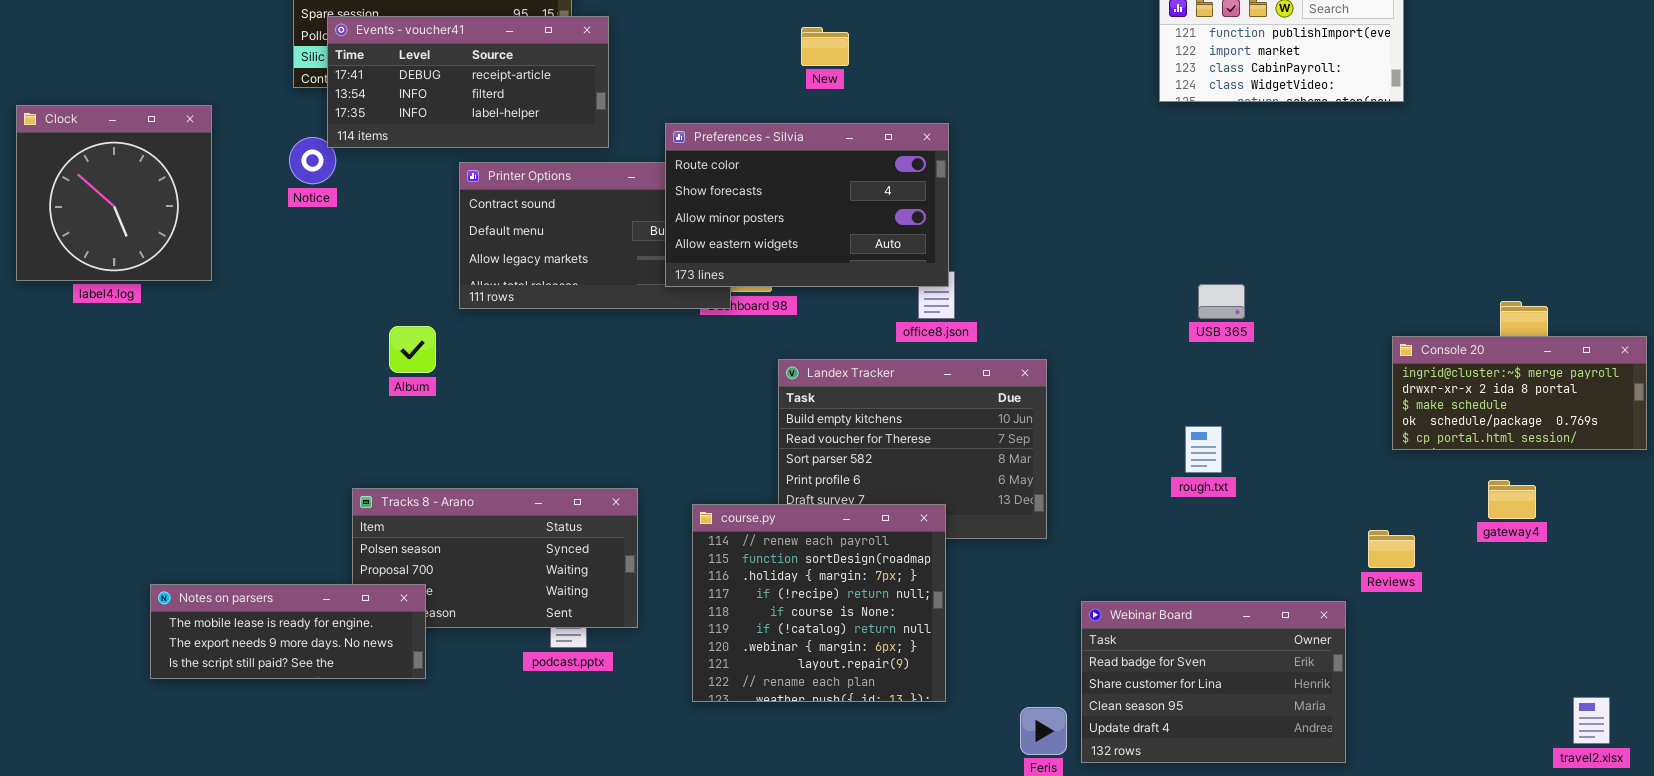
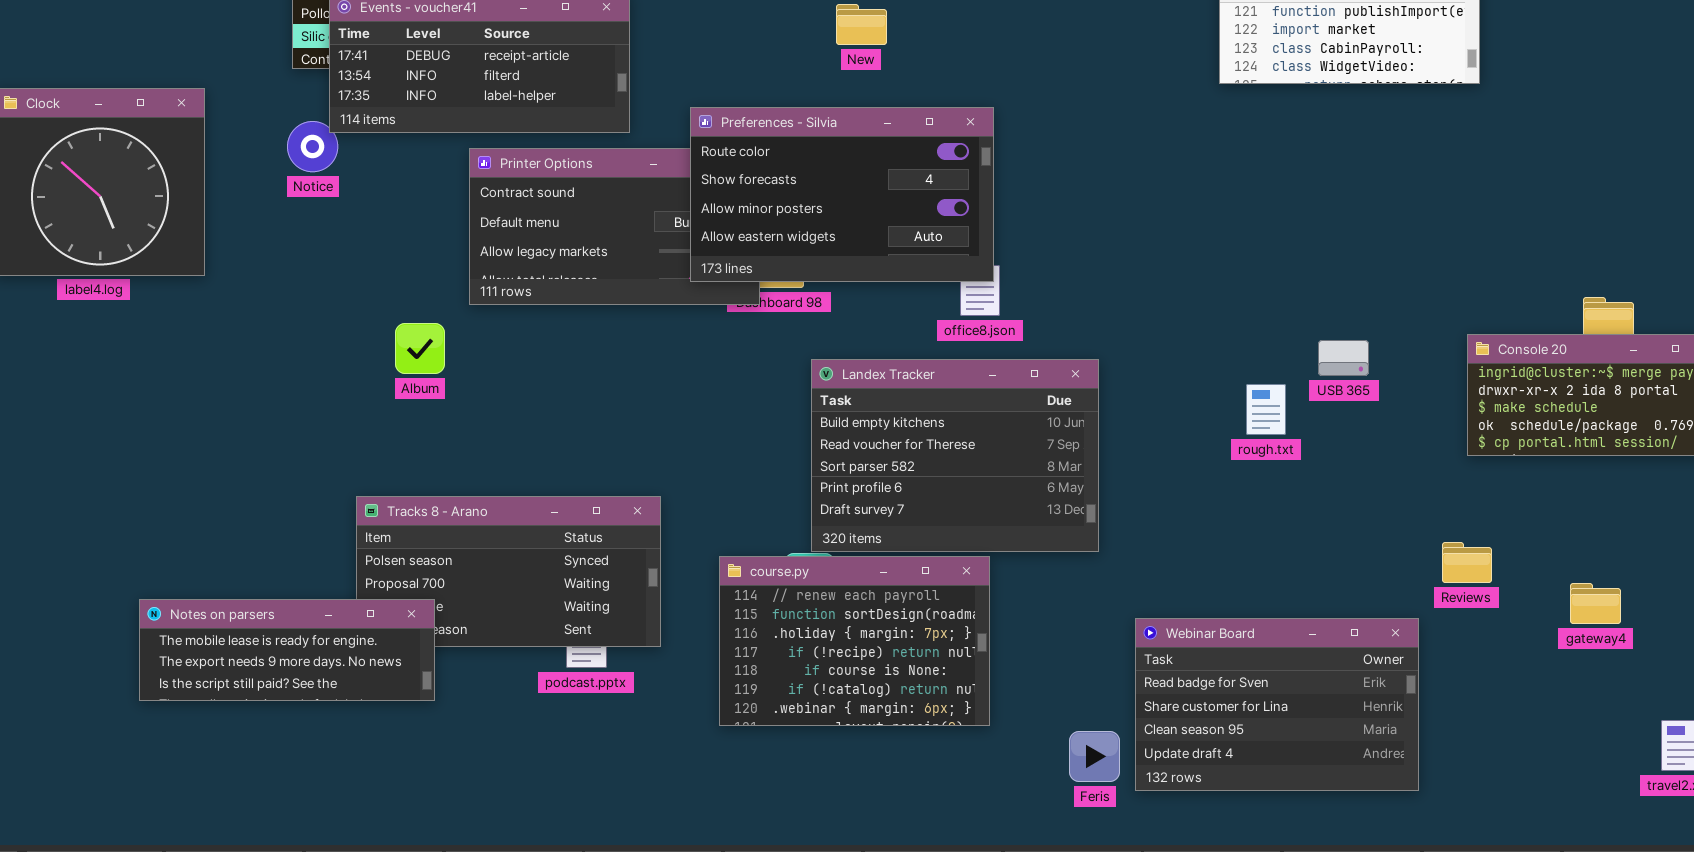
USB 365: [1198,284,1245,319] -> [1318,340,1369,376], moved
rough.txt: [1185,426,1222,473] -> [1246,384,1286,435], moved
gateway4: [1488,480,1536,519] -> [1570,583,1621,624], moved
course.py: [692,504,946,702] -> [719,556,990,726], resized

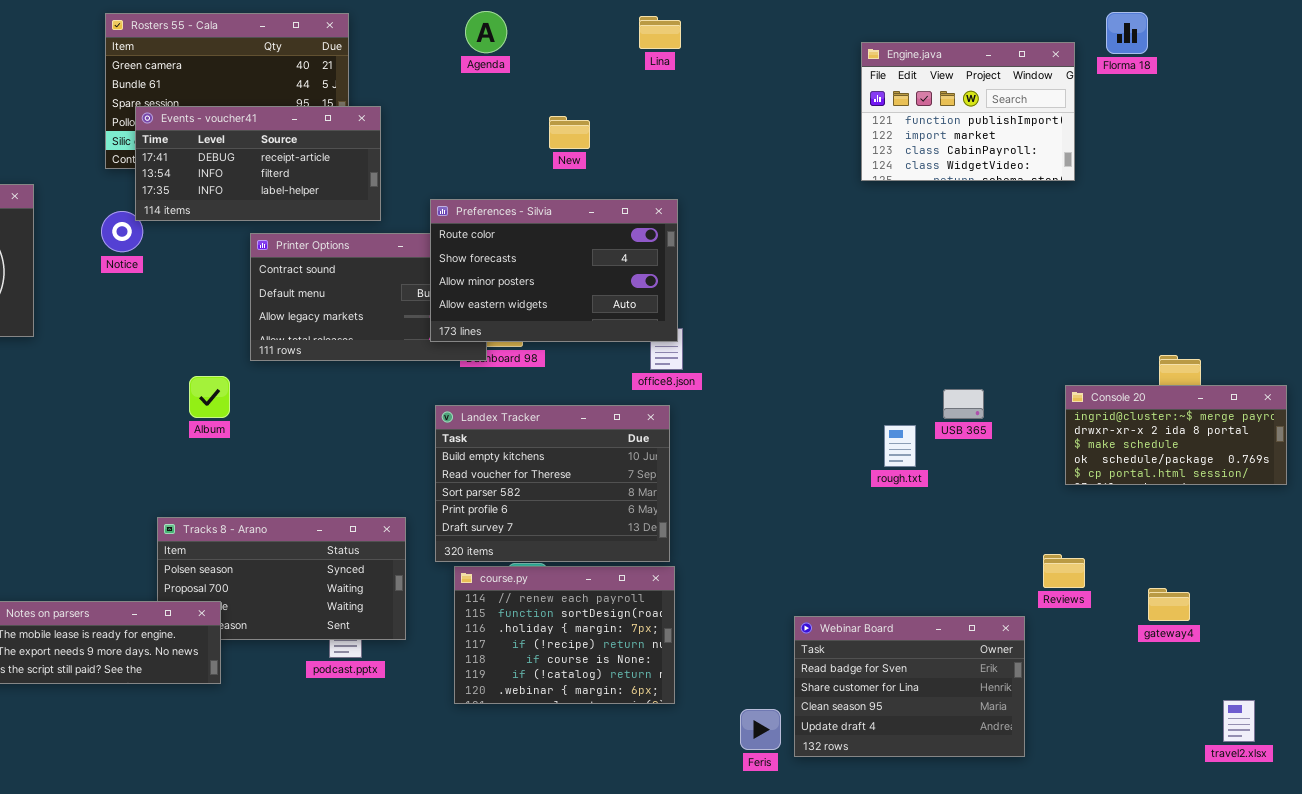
Landex Tracker: [811,359,1099,552] -> [435,405,670,562], moved

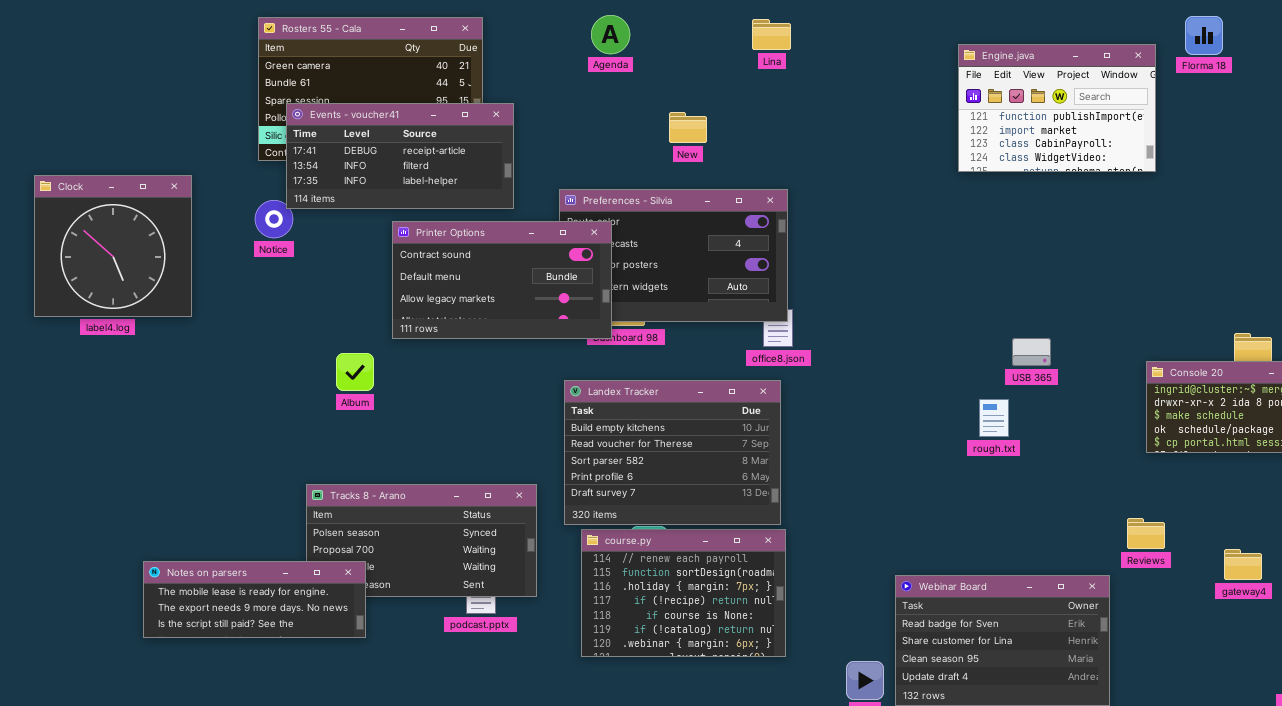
Printer Options: [250,233,487,361] -> [392,221,612,339], raised
USB 365: [943,389,984,419] -> [1012,338,1051,366], moved

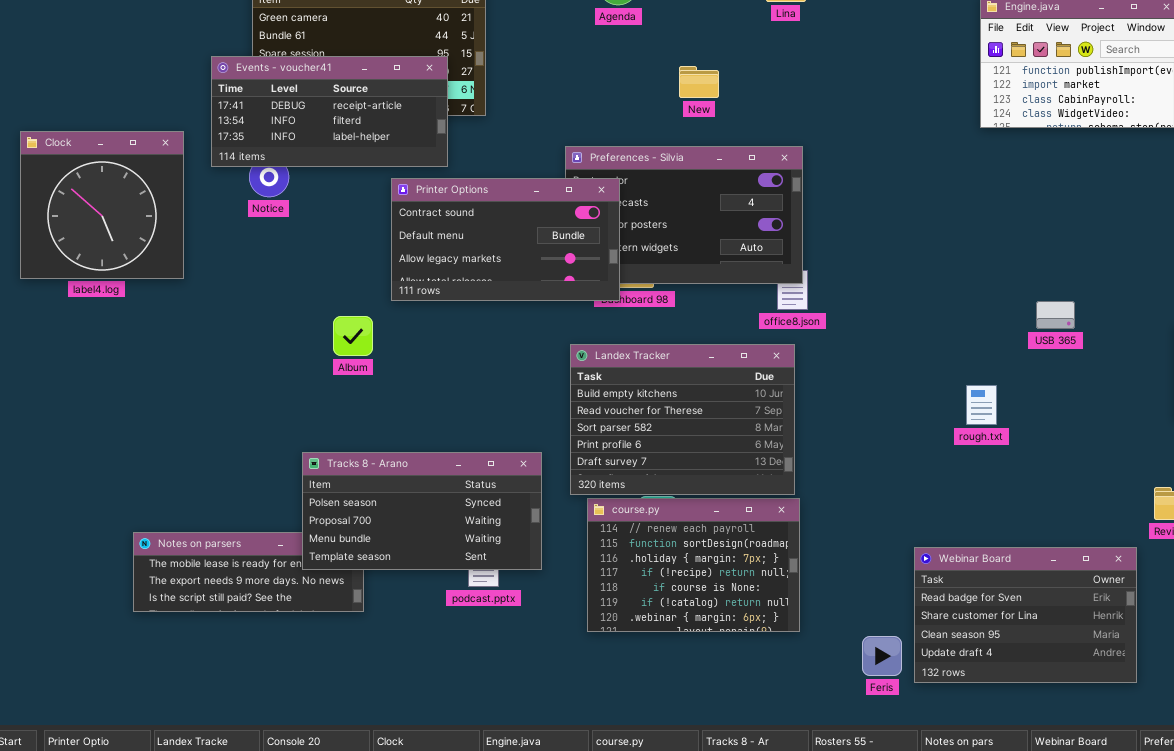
Events - voucher41: [286,103,514,209] -> [211,56,448,167], moved
rough.txt: [979,399,1009,437] -> [966,385,997,425], moved
Tracks 8 - Arano: [306,484,537,597] -> [302,452,542,570], raised

